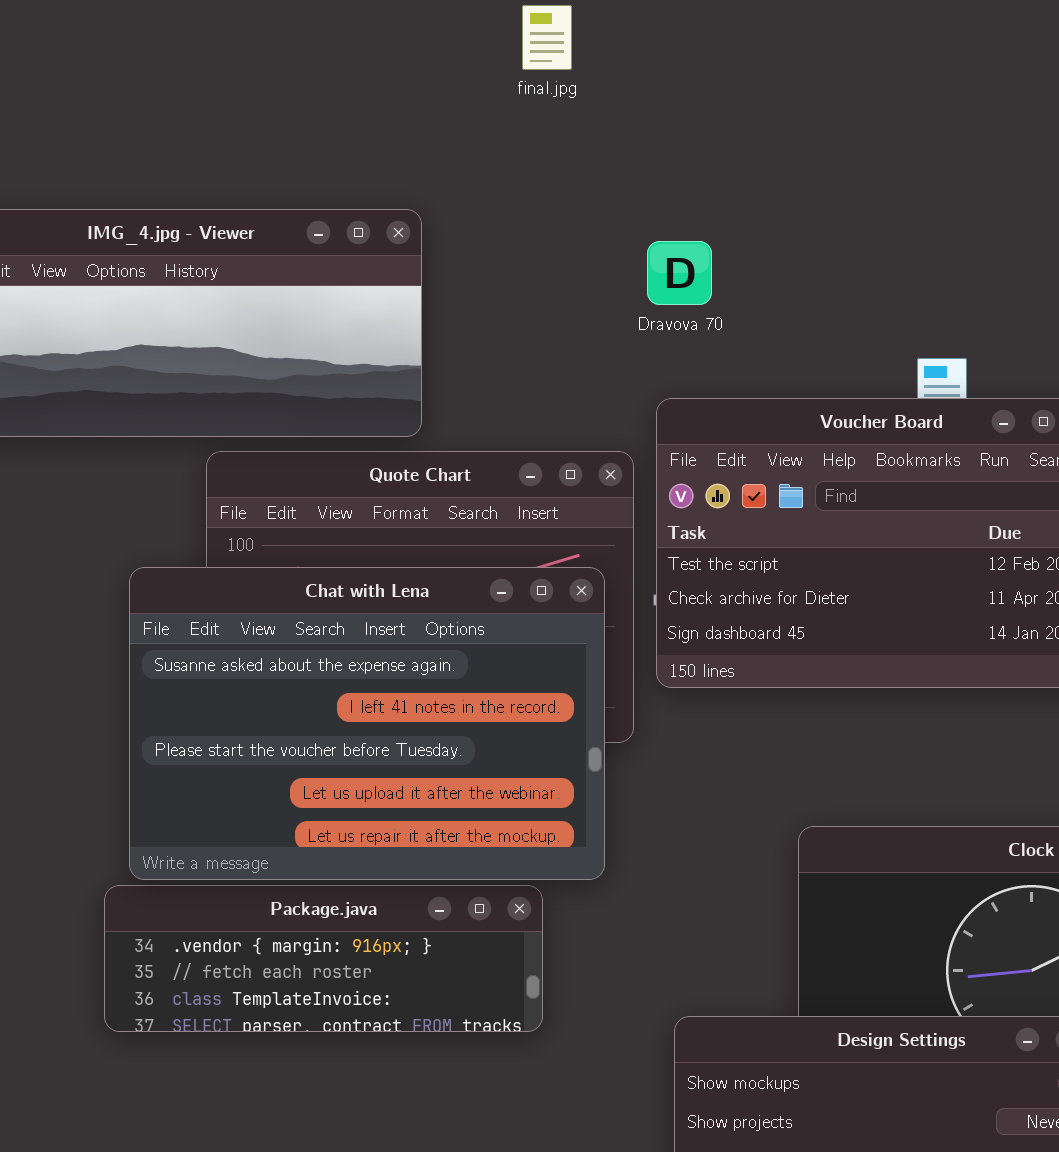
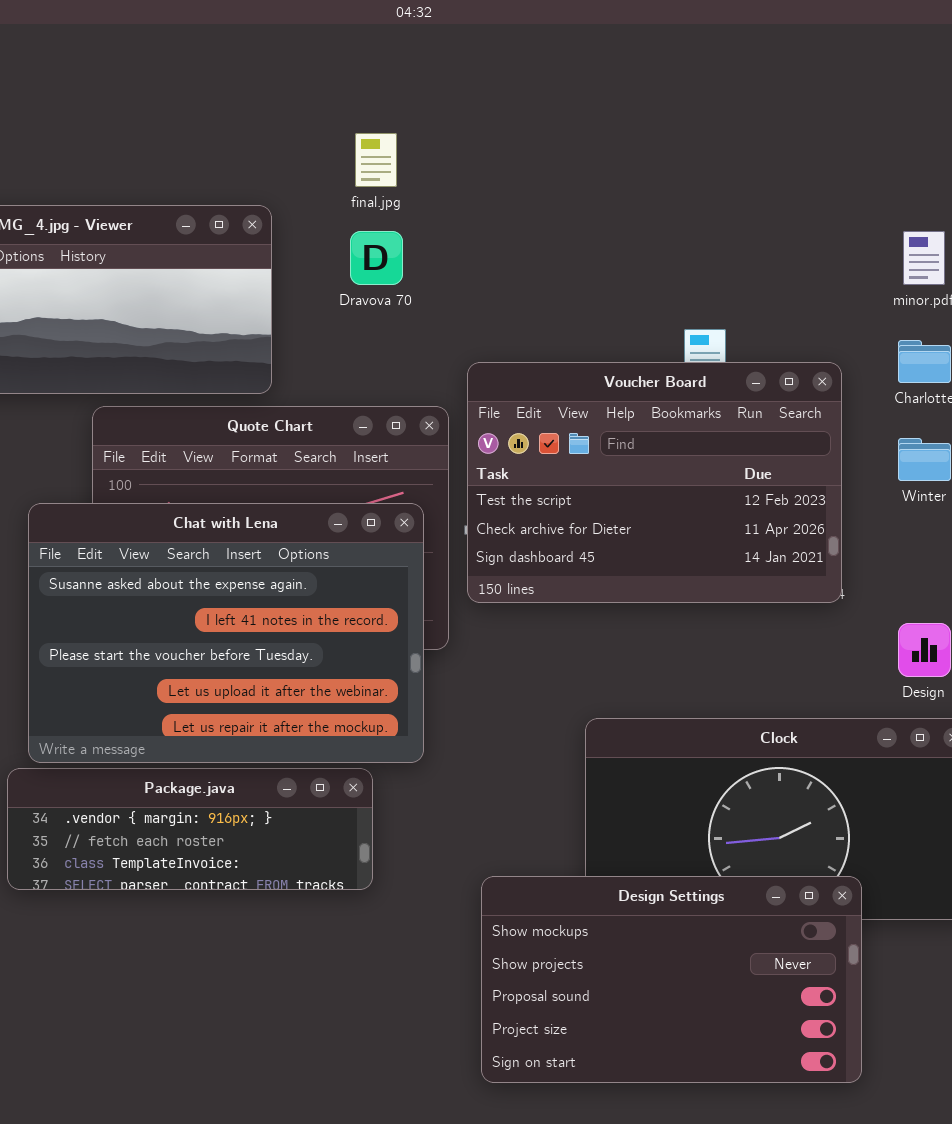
final.jpg: [522,5,572,70] -> [355,133,397,187], moved
Dravova 70: [647,241,712,305] -> [350,231,403,285], moved

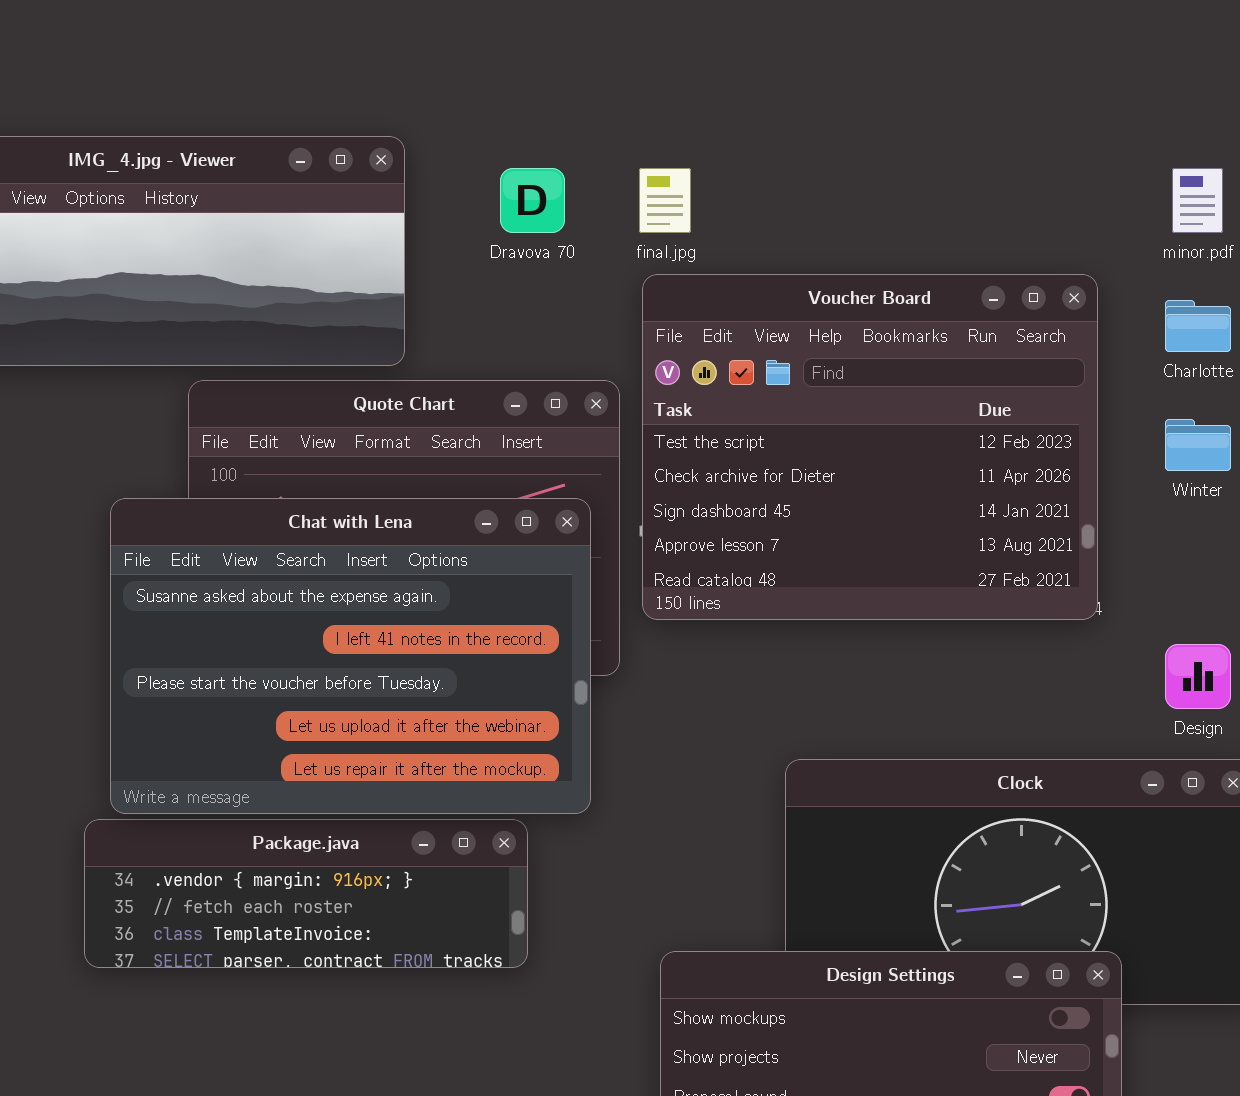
final.jpg: [355,133,397,187] -> [639,168,691,233], moved
Voucher Board: [467,362,842,603] -> [642,274,1098,620], resized

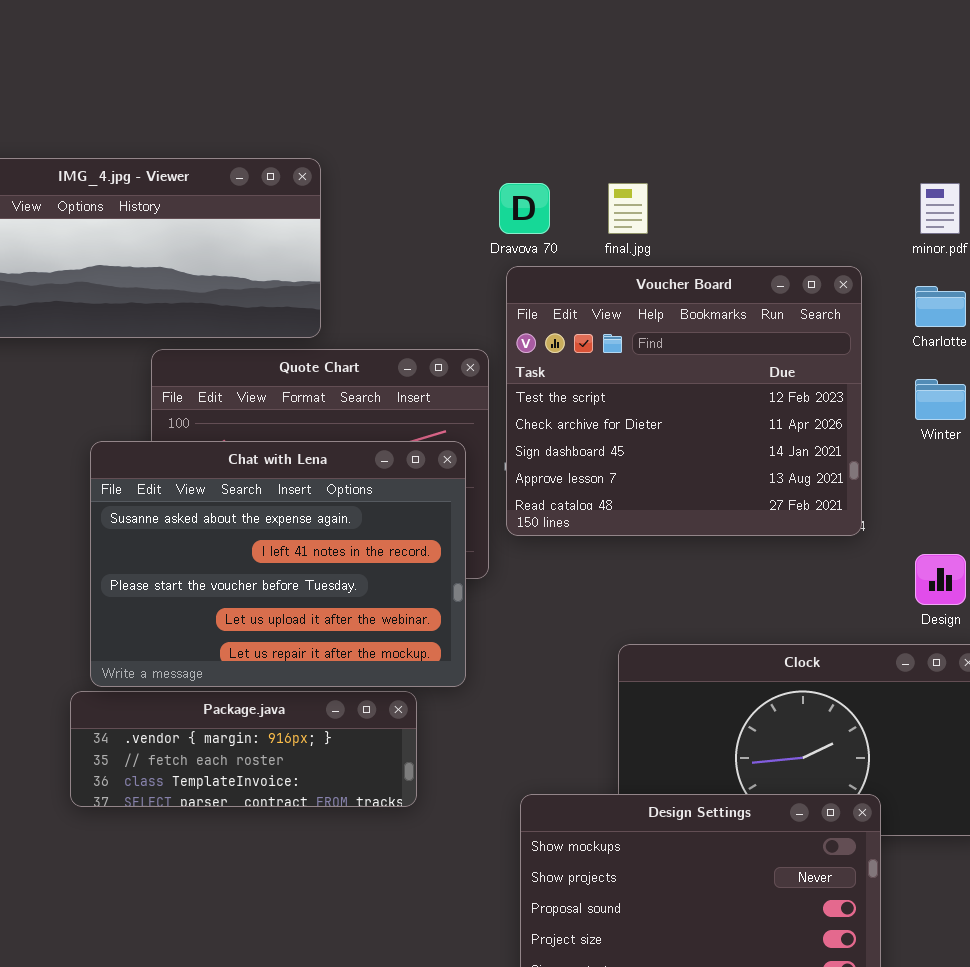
Dravova 70: [500,168,565,233] -> [499,183,550,234], moved
final.jpg: [639,168,691,233] -> [608,183,648,234], moved

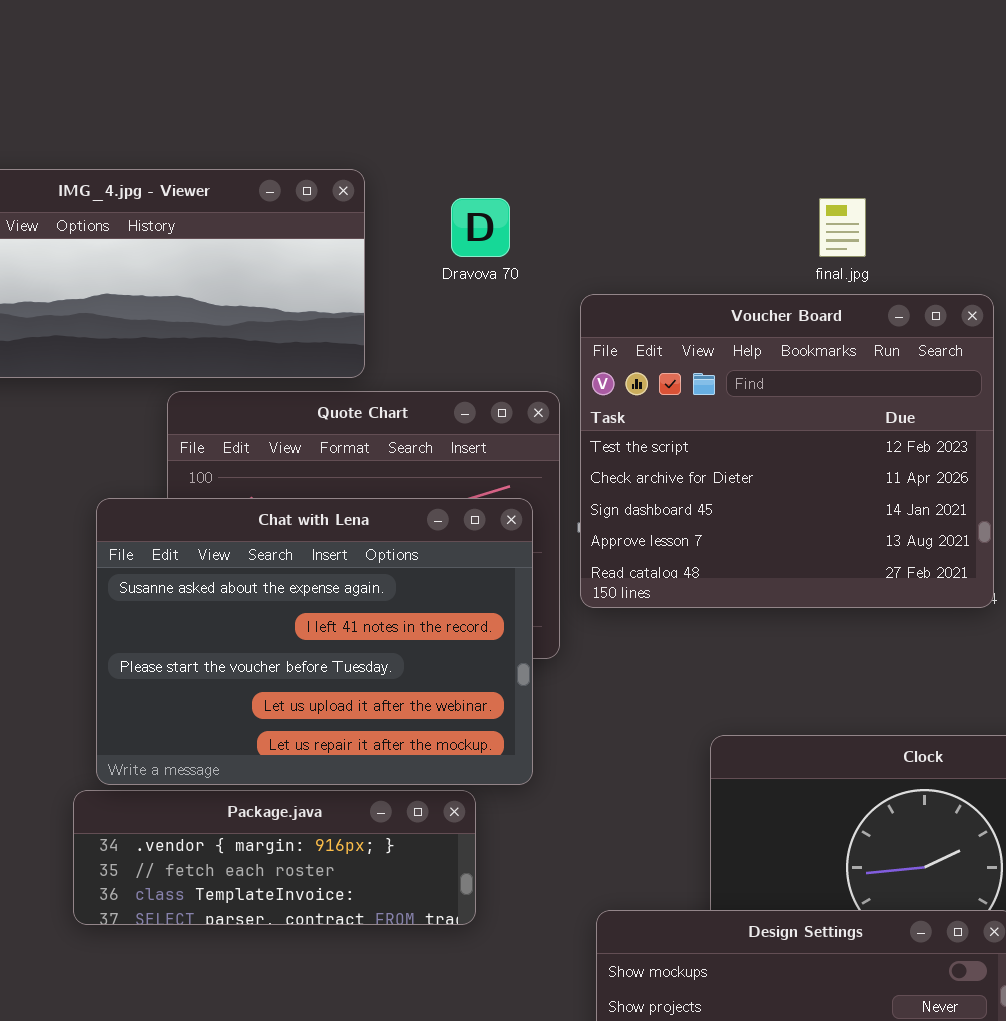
Dravova 70: [499,183,550,234] -> [451,198,510,257], moved
final.jpg: [608,183,648,234] -> [819,198,866,257], moved

